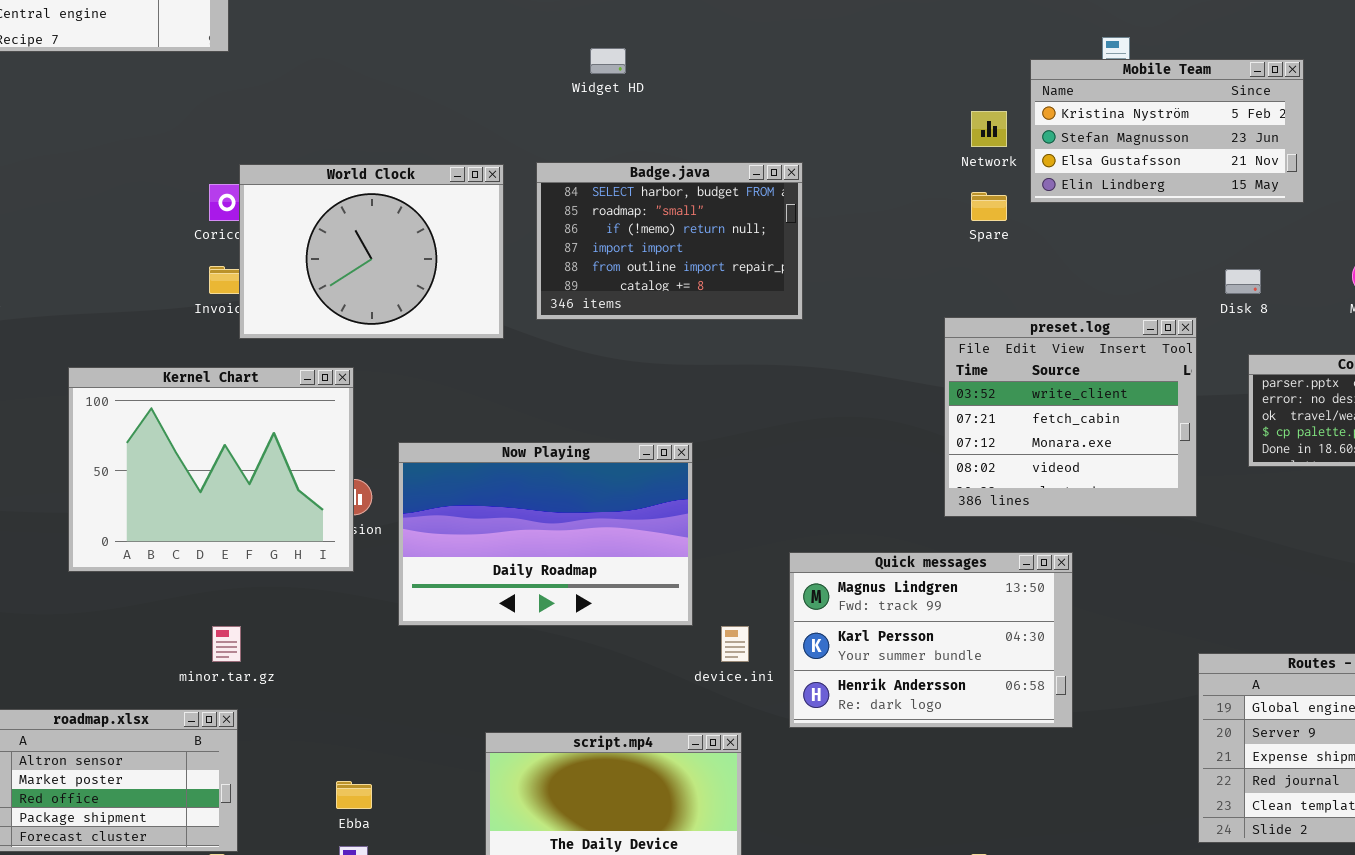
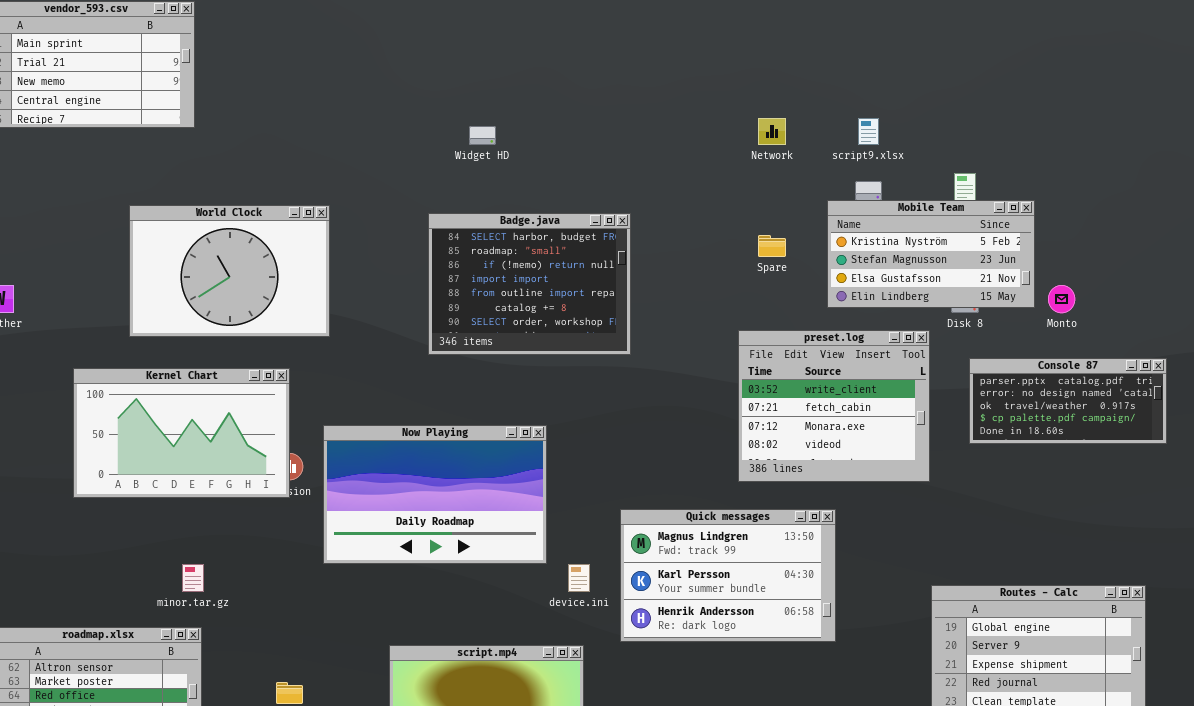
Mobile Team: [1030,59,1304,203] -> [827,200,1035,308], moved
Network: [971,111,1007,147] -> [758,118,786,145], moved
Badge.java: [536,162,803,320] -> [428,213,631,355], resized
World Clock: [239,164,504,339] -> [129,205,330,337], moved
Kernel Chart: [68,367,354,572] -> [73,368,290,498], resized

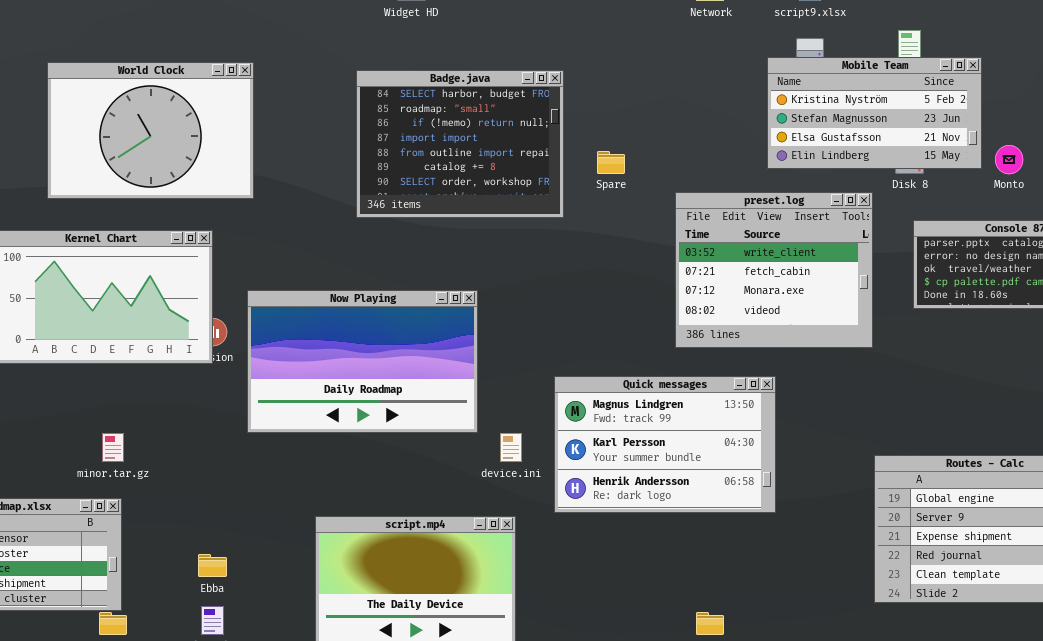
Spare: [758,235,786,257] -> [597,151,625,174], moved

